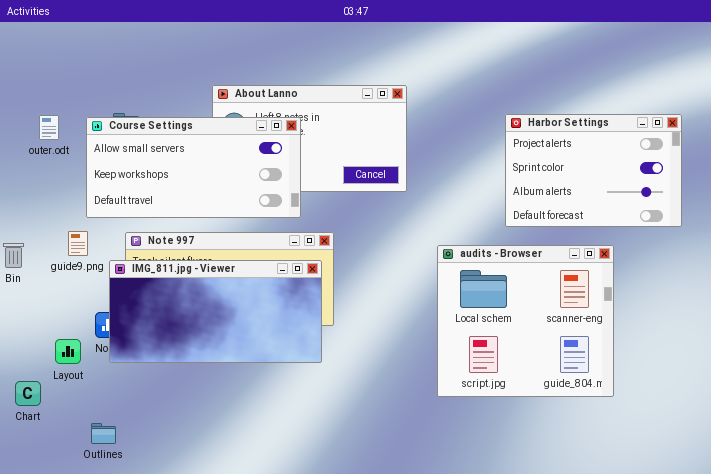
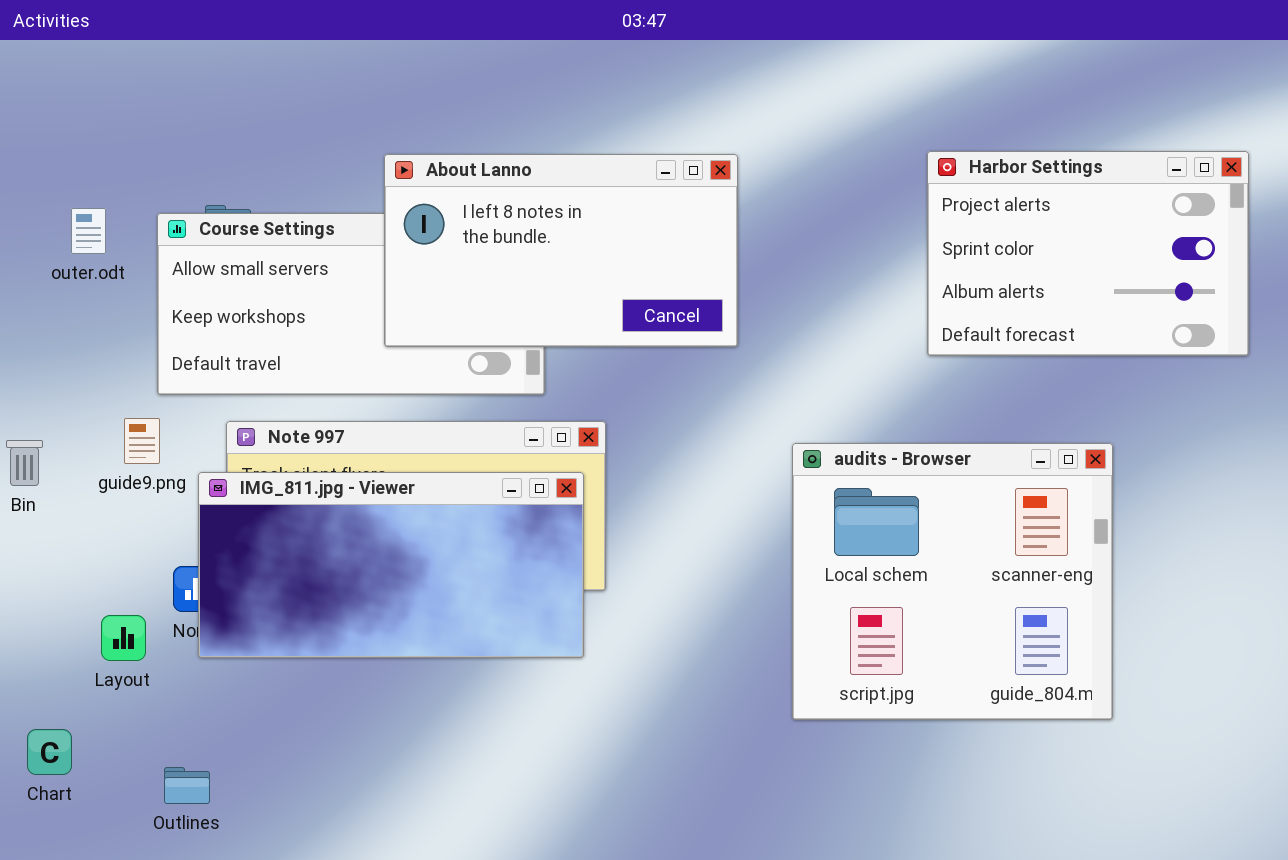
About Lanno: [212,85,407,192] -> [384,154,738,347], raised
Harbor Settings: [505,114,682,227] -> [927,151,1249,356], moved
Chart: [15,381,41,406] -> [27,729,72,775], moved

